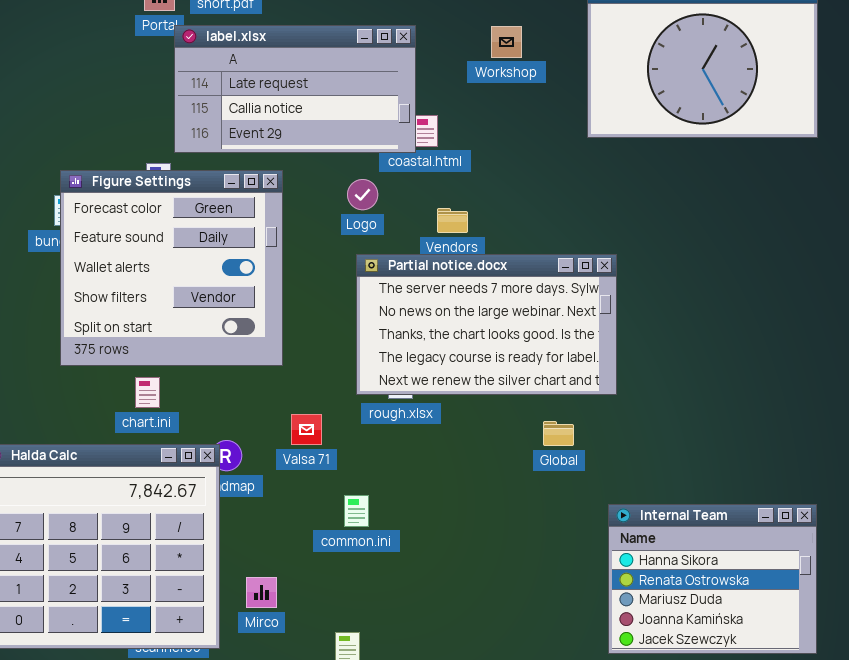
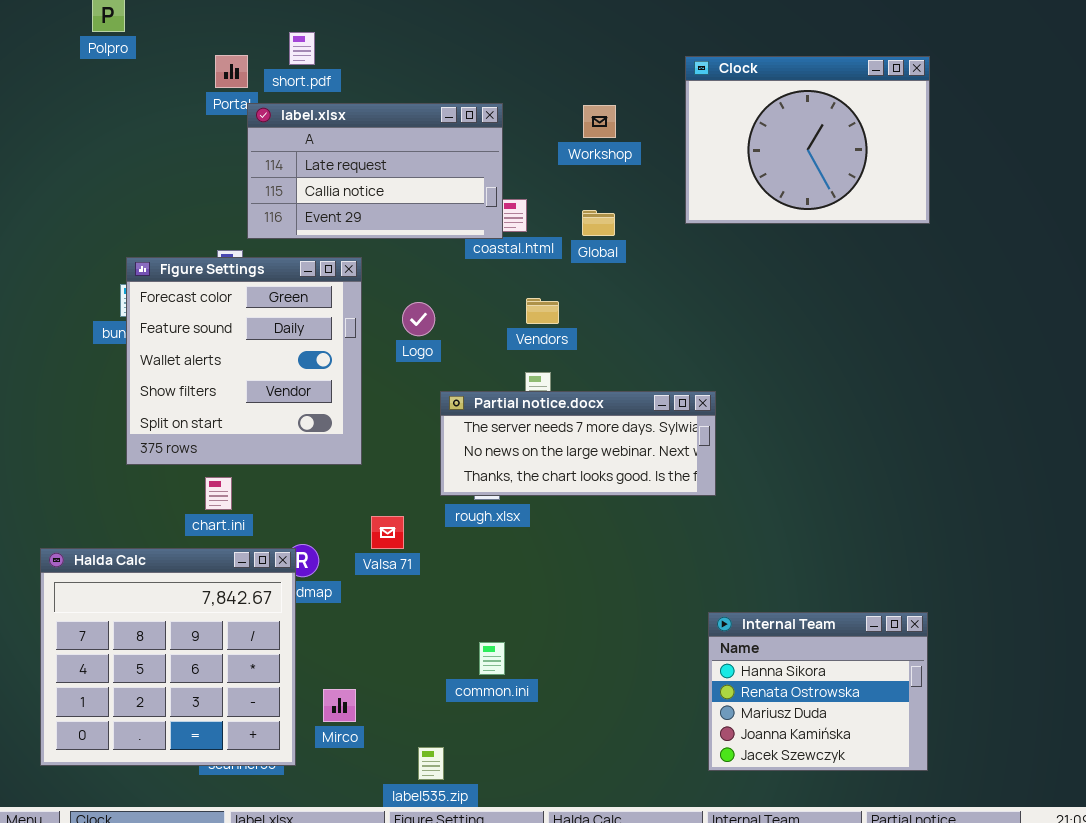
Logo: [347,179,378,210] -> [402,302,435,336], moved
Partial notice.docx: [356,254,617,395] -> [440,391,716,496], resized
Global: [543,421,574,446] -> [582,210,615,236], moved
common.ini: [344,495,369,527] -> [479,642,505,675], moved

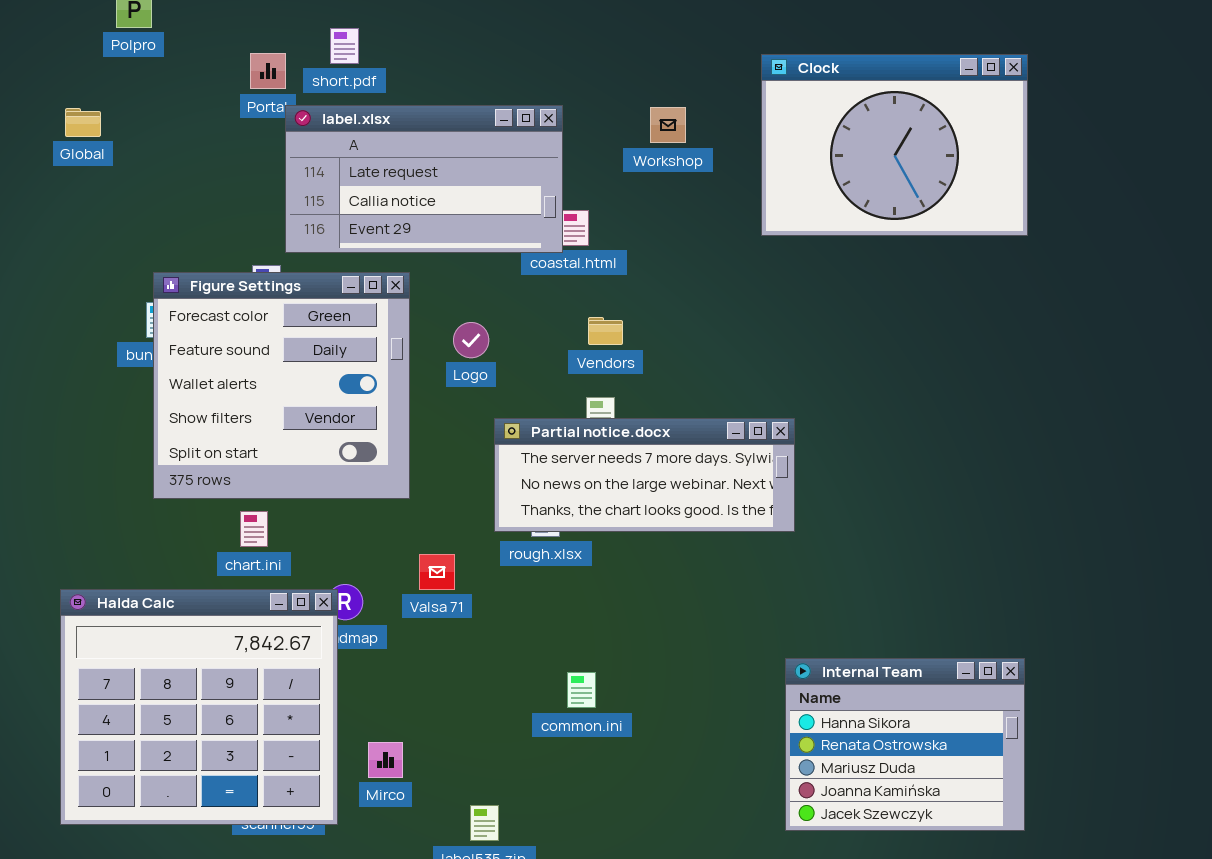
Global: [582,210,615,236] -> [65,108,101,137], moved
common.ini: [479,642,505,675] -> [567,672,596,708], moved

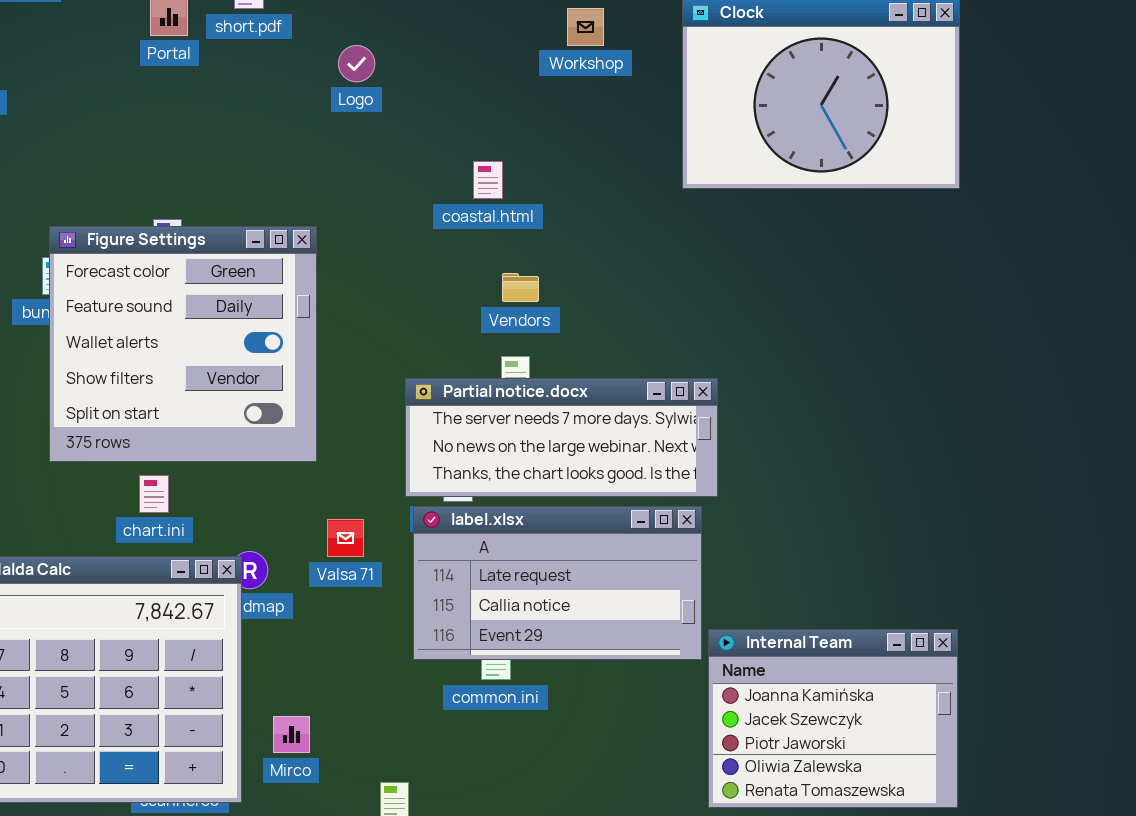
label.xlsx: [285,105,563,253] -> [413,506,702,660], moved
Workshop: [650,107,686,143] -> [567,8,604,46], moved
Logo: [453,322,489,358] -> [338,45,375,82], moved
Internal Team: [785,658,1025,831] -> [708,629,958,808], scrolled down 3 rows

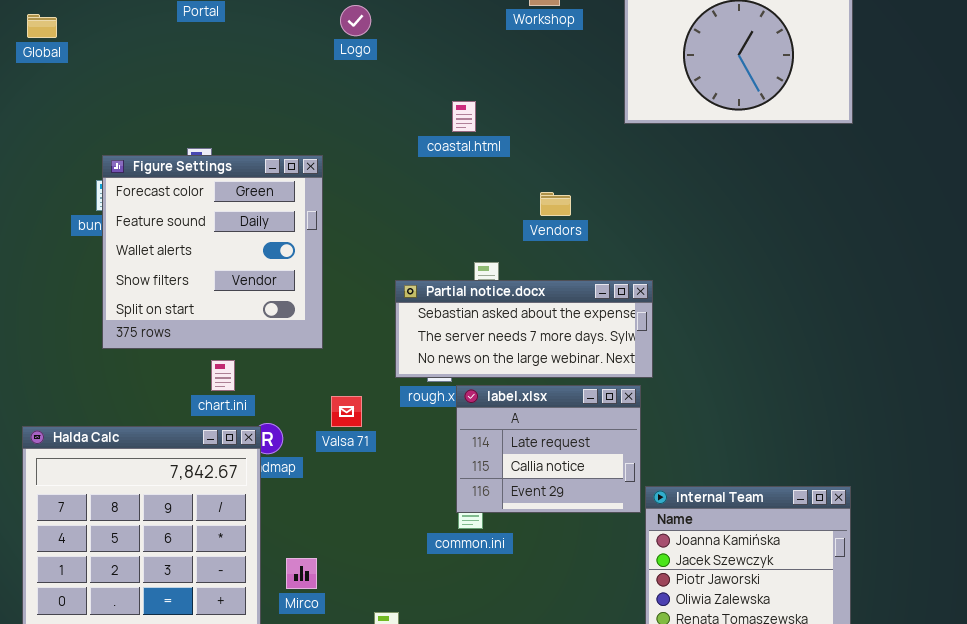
Vendors: [502,273,539,302] -> [540,192,571,216], moved
Partial notice.docx: [405,378,718,497] -> [395,280,653,378], scrolled up 1 row
chart.ini: [139,475,169,513] -> [211,360,235,391], moved
label.xlsx: [413,506,702,660] -> [456,385,641,513], resized

